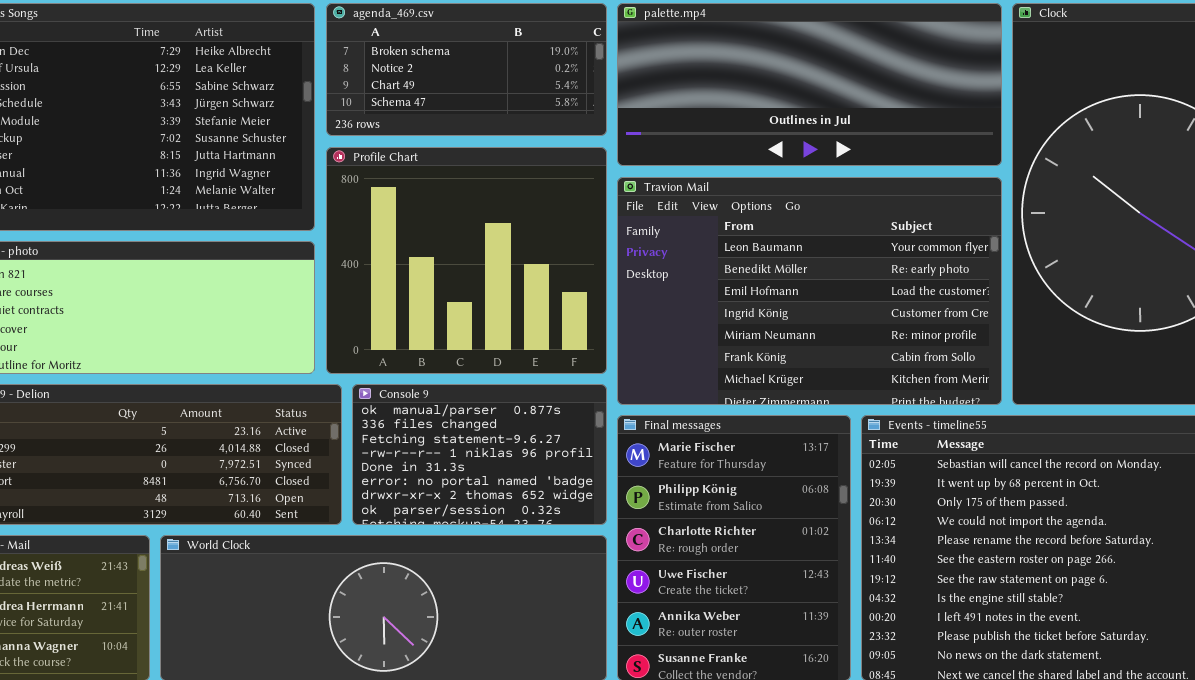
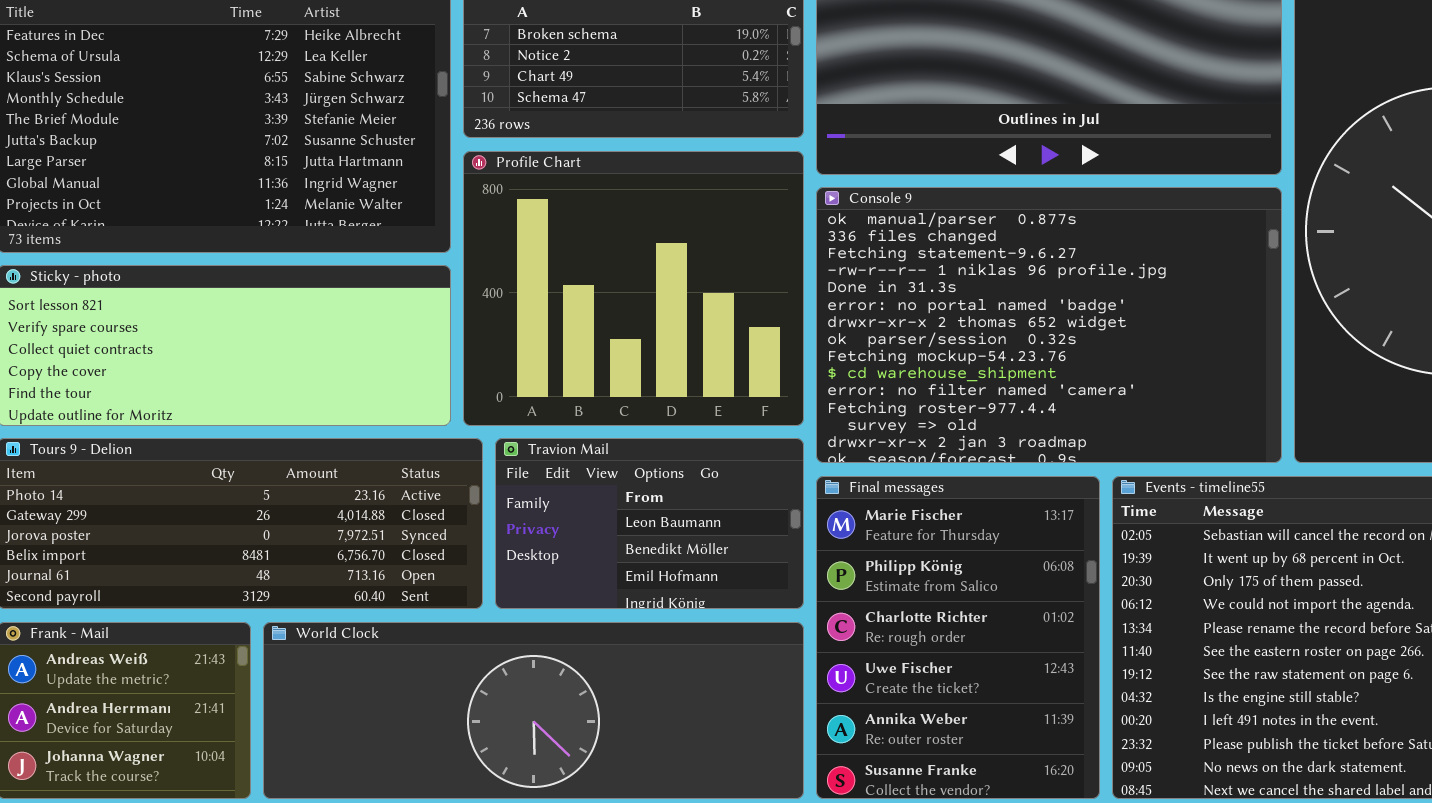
Travion Mail: [617,177,1002,405] -> [495,438,804,609], moved, resized
Console 9: [352,384,607,525] -> [816,187,1282,463], moved, resized

